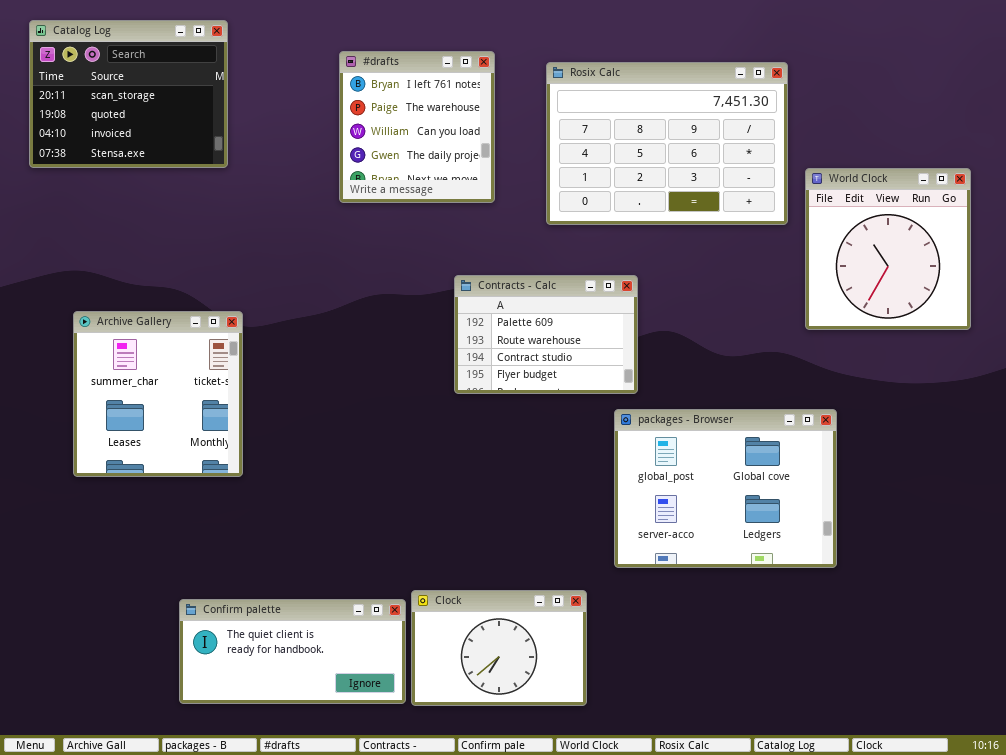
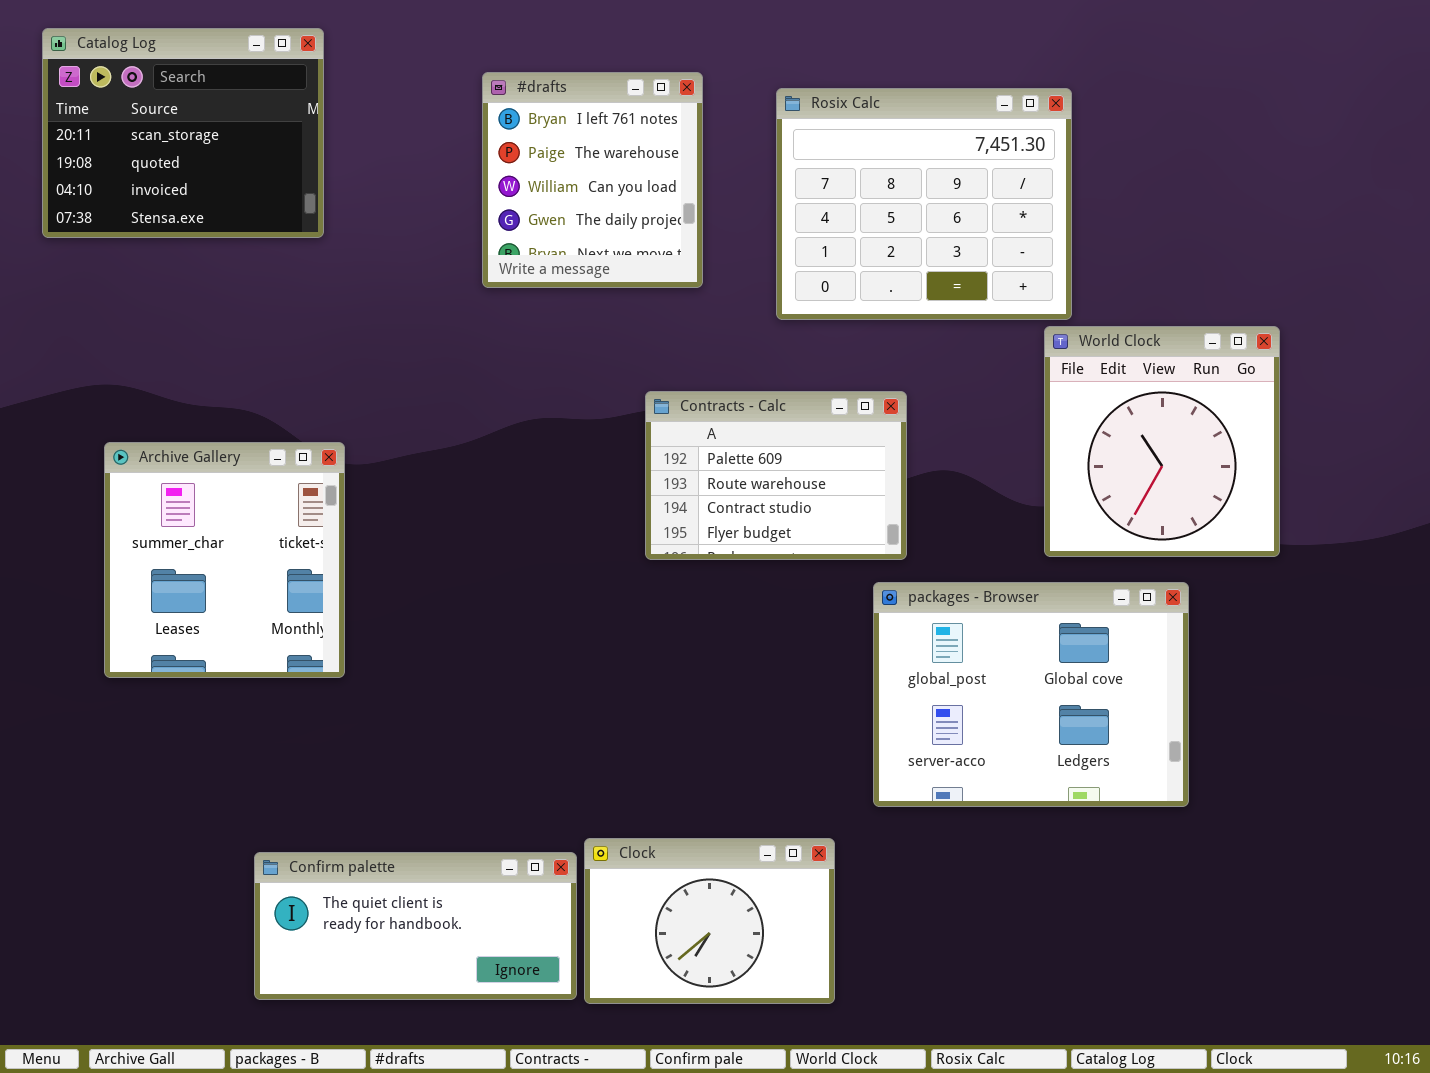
Rosix Calc: [546,62,788,225] -> [776,88,1072,320], resized
World Clock: [805,168,971,330] -> [1044,326,1280,557], moved

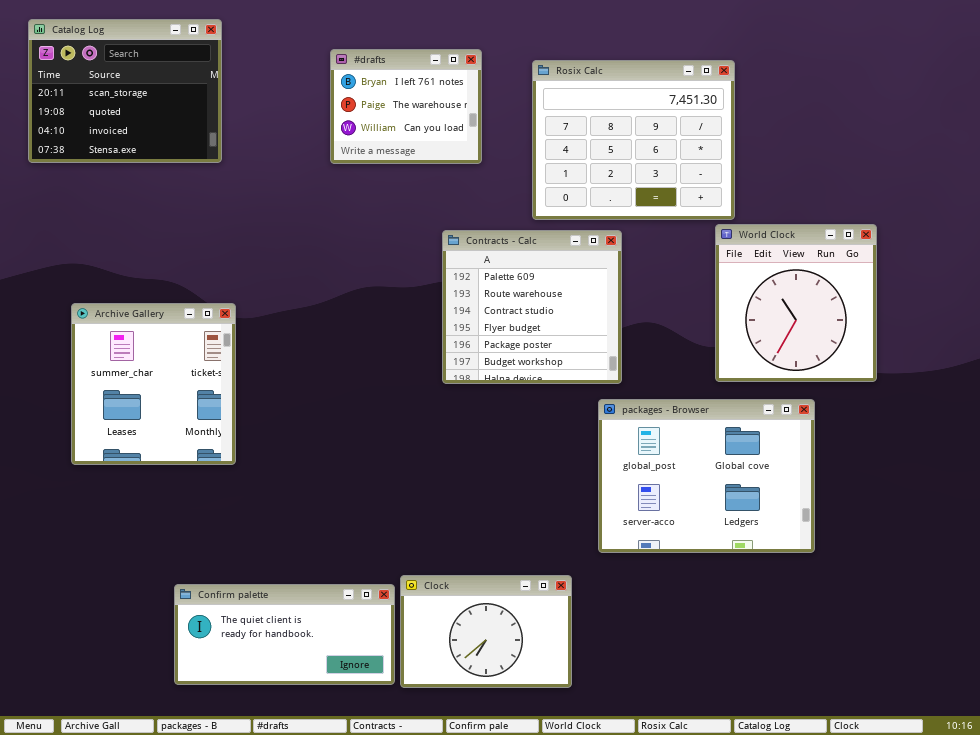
#drafts: [482,72,703,288] -> [330,49,482,164], resized
Contracts - Calc: [645,391,907,560] -> [442,230,622,384], resized

